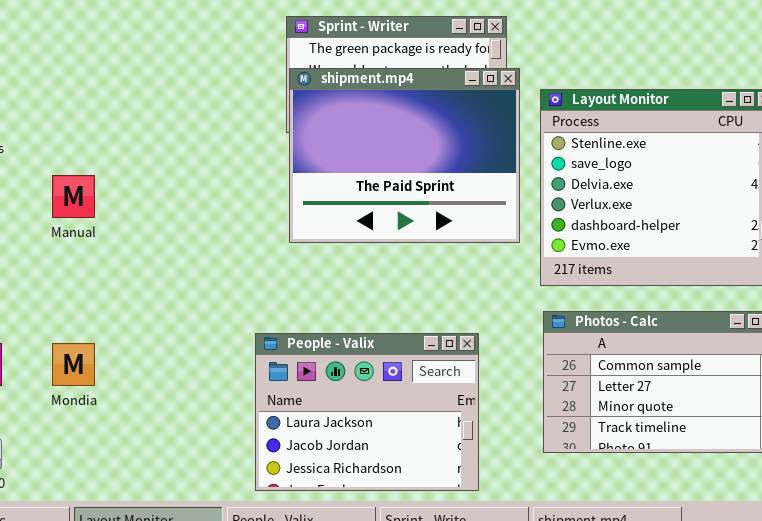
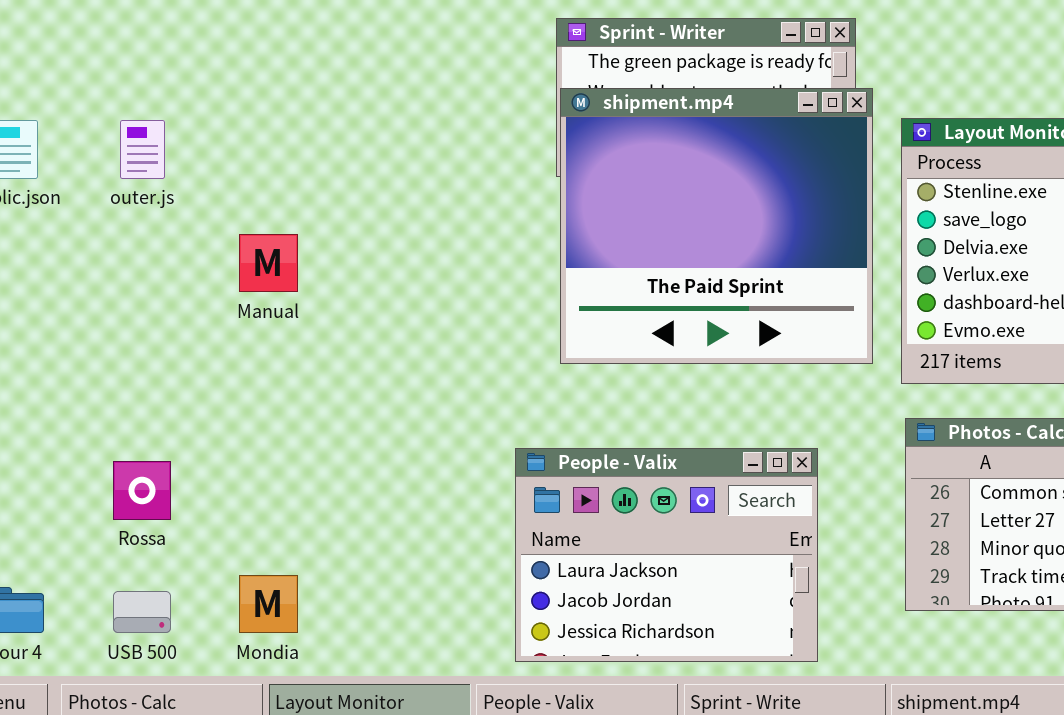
shipment.mp4: [289,68,520,243] -> [560,88,873,364], resized
Mondia: [52,343,95,386] -> [239,575,298,633], moved

